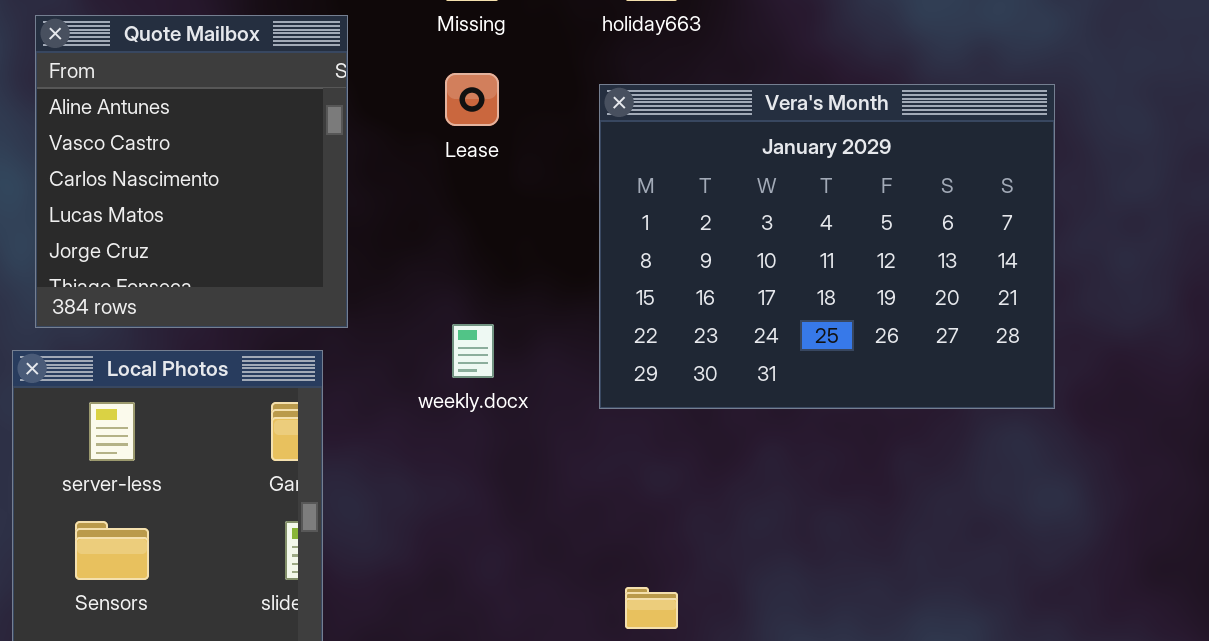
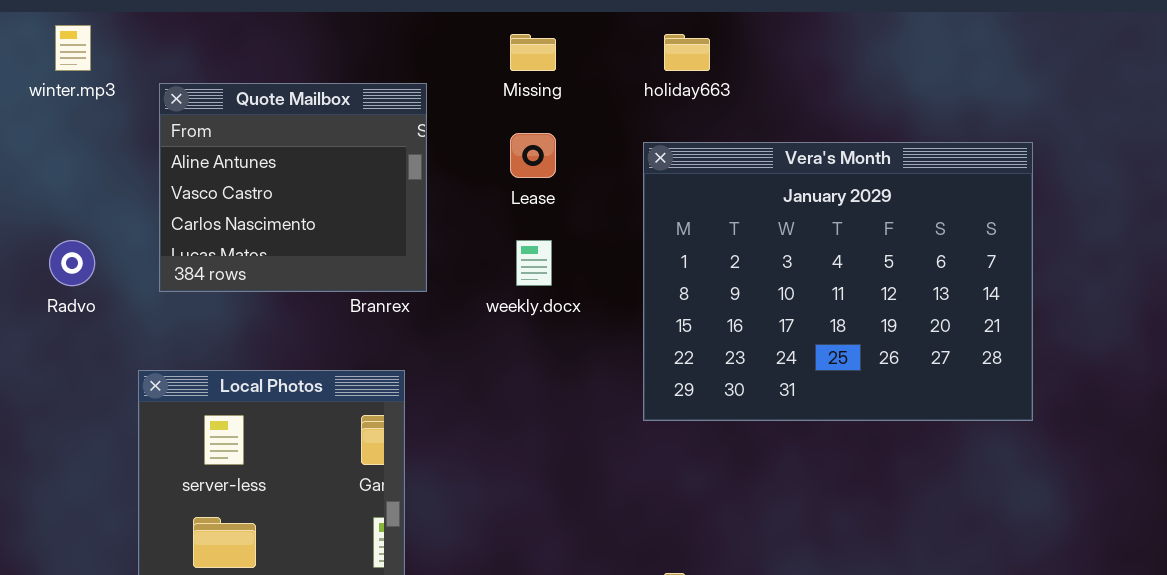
Quote Mailbox: [35,15,348,328] -> [159,83,427,292], resized
weekly.docx: [452,324,494,378] -> [516,240,552,286], moved

